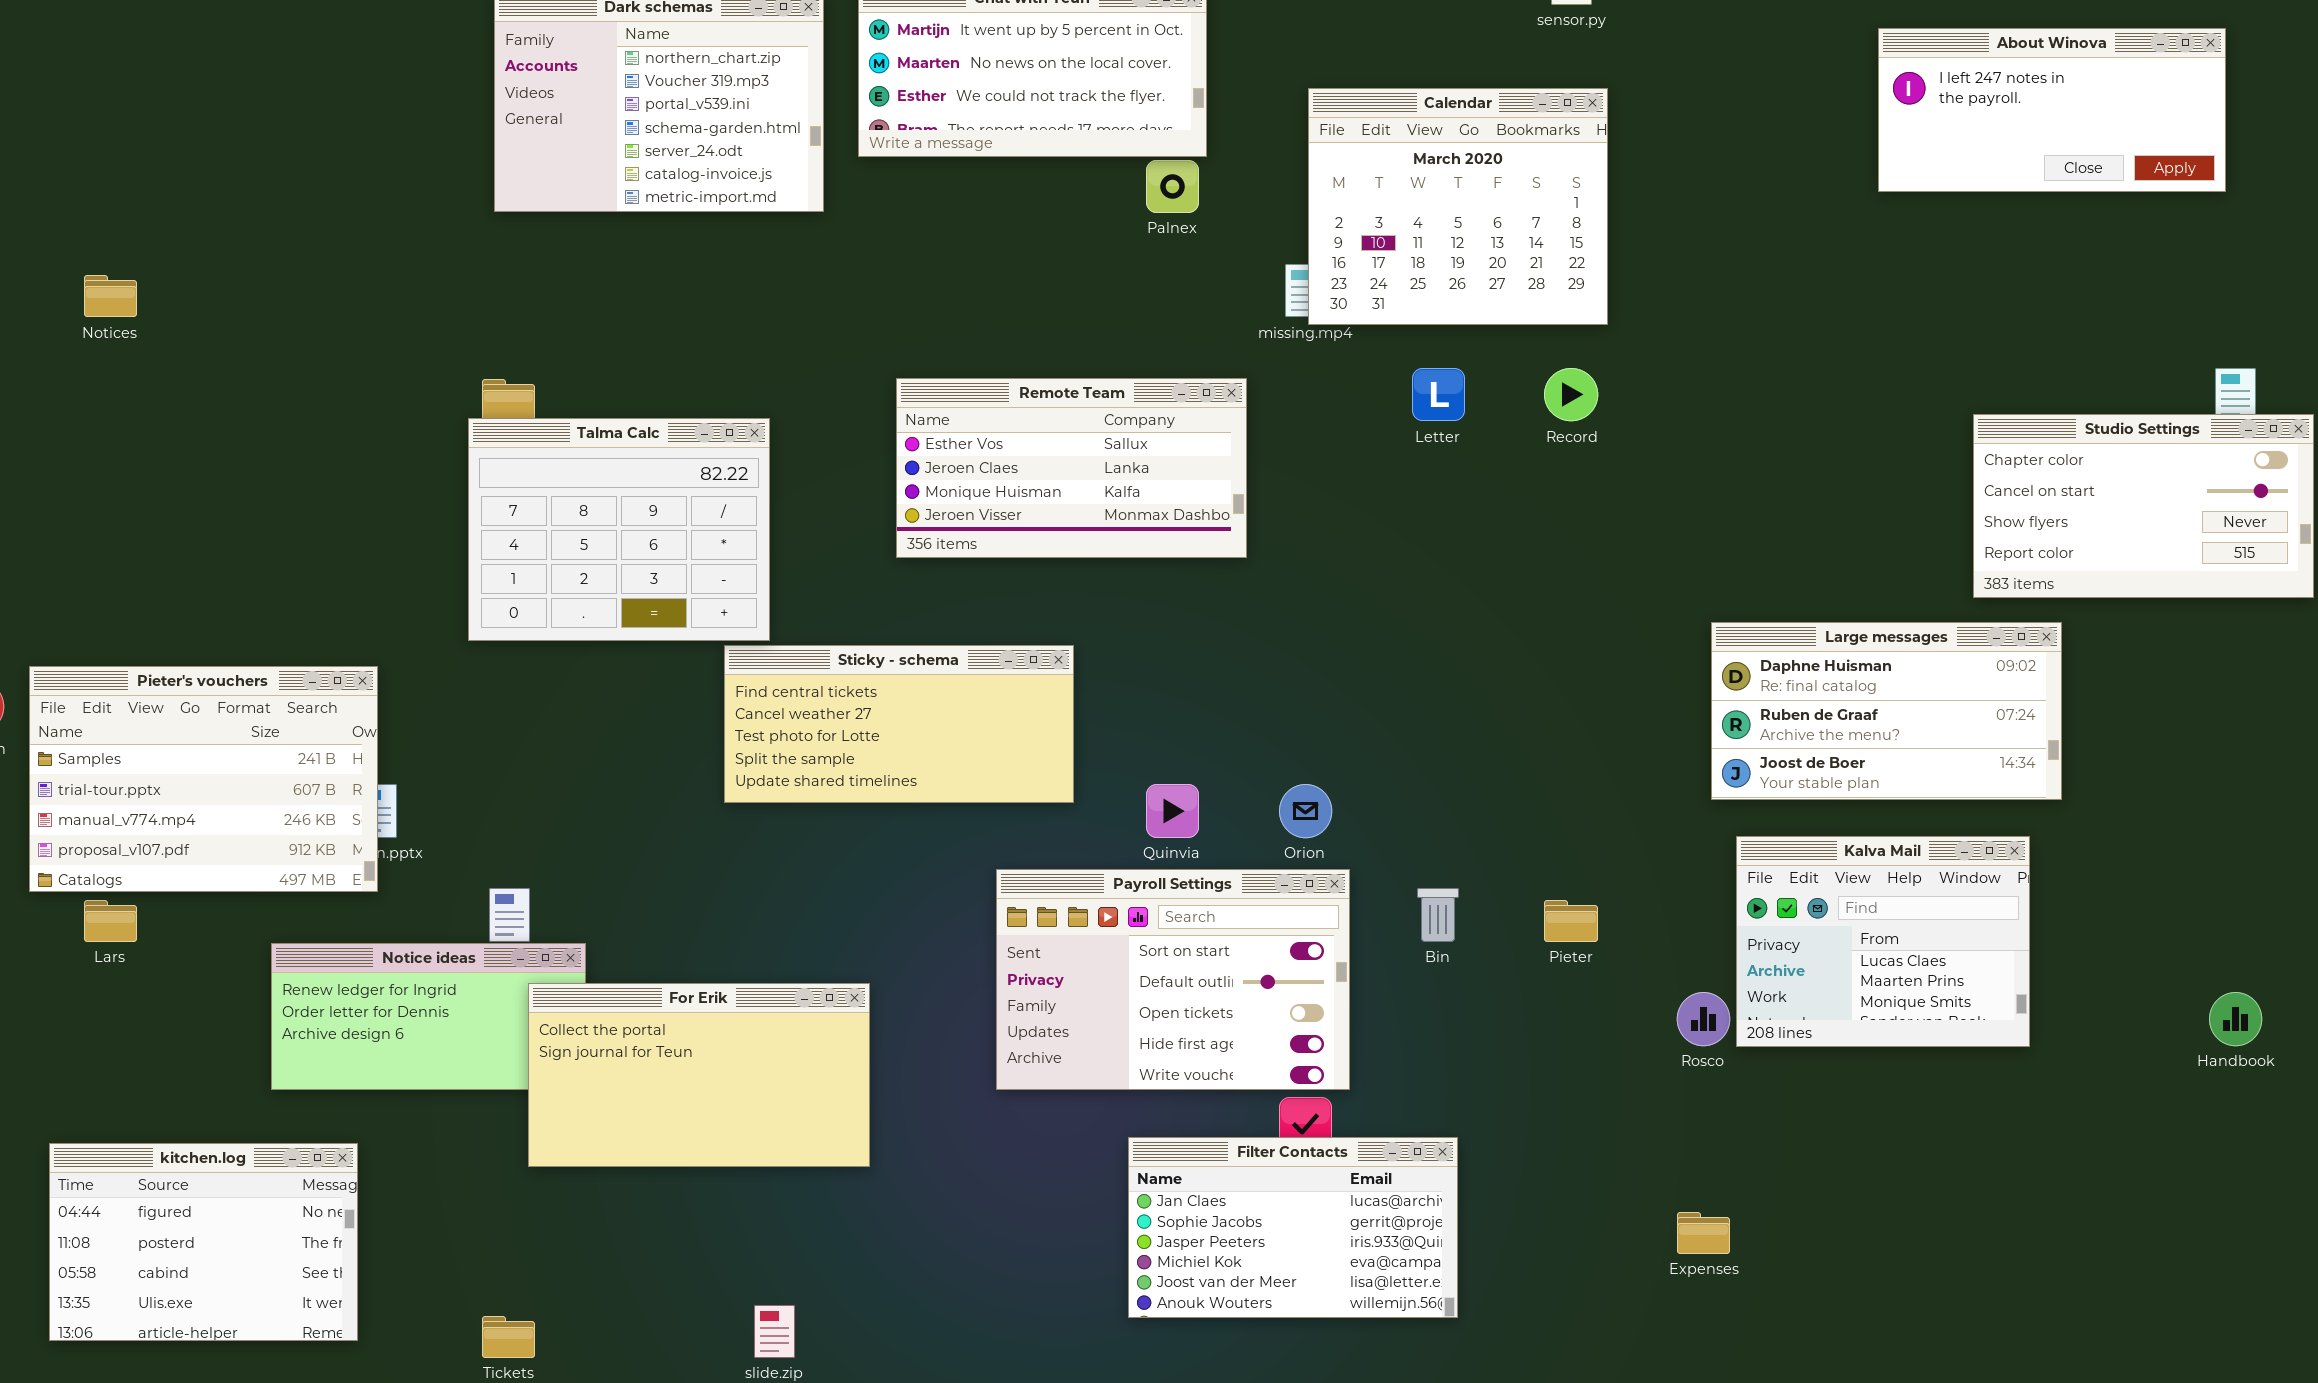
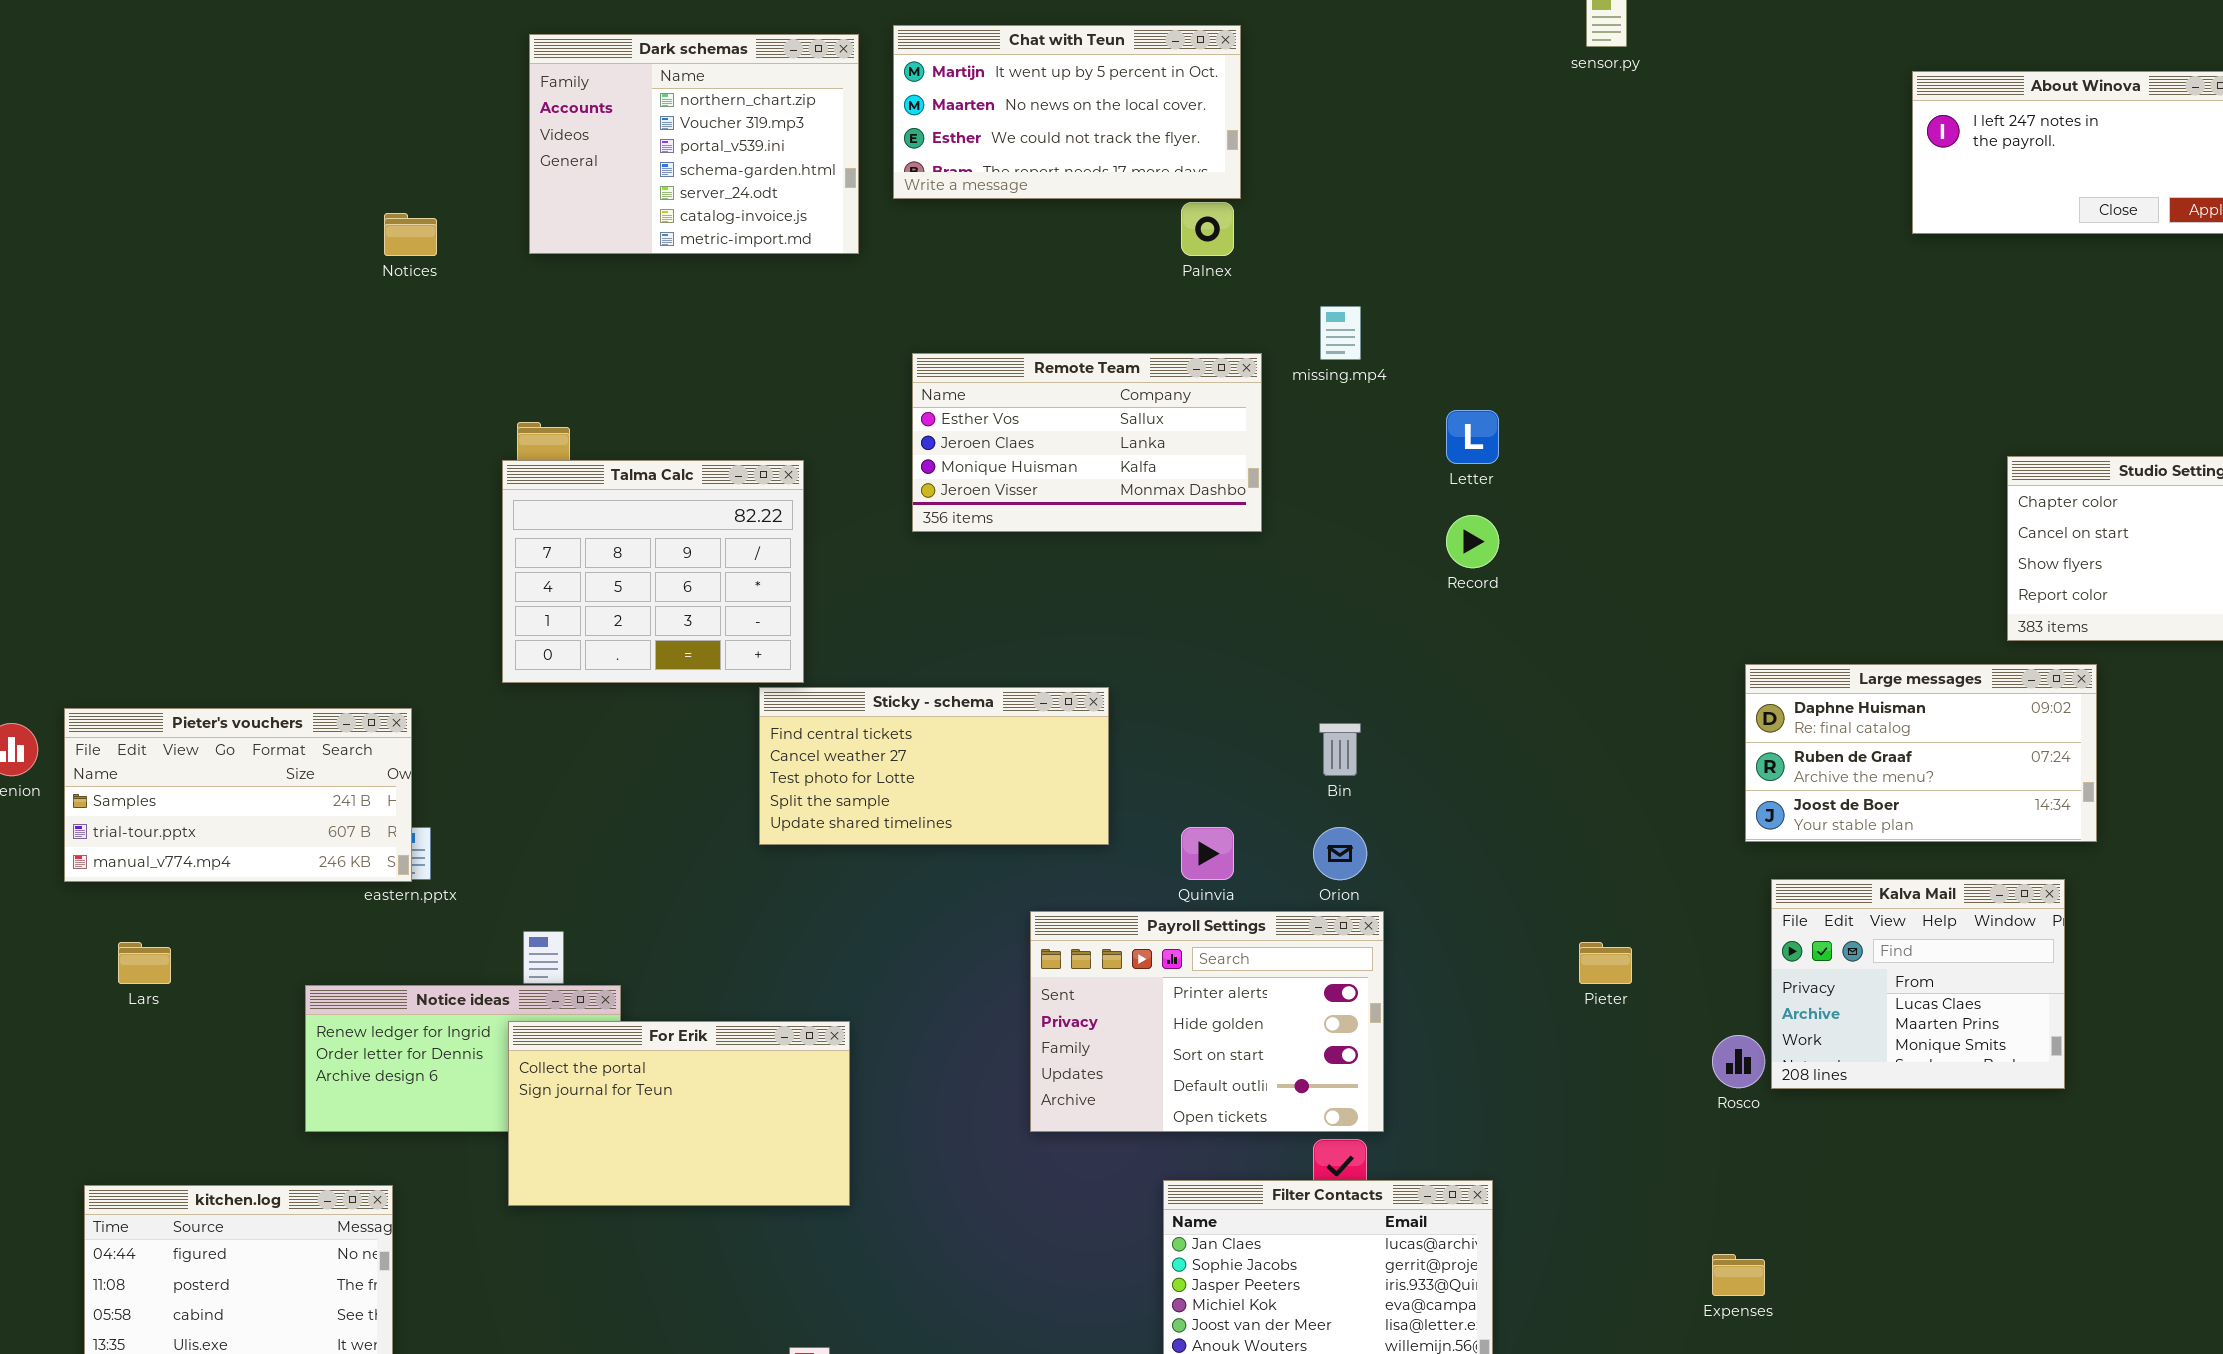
Calendar: [1308,88,1608,325] -> none, closed
Notices: [84,275,137,317] -> [384,213,437,256], moved
Record: [1544,368,1598,421] -> [1446,515,1499,568], moved
Remote Team: [896,378,1247,558] -> [912,353,1262,532], moved
Pieter's vouchers: [29,666,378,892] -> [64,708,412,882], resized
Payroll Settings: [996,869,1350,1090] -> [1030,911,1384,1132], scrolled up 2 rows
Bin: [1417,888,1459,942] -> [1319,723,1361,776], moved
For Erik: [528,983,870,1167] -> [508,1021,850,1206], moved

